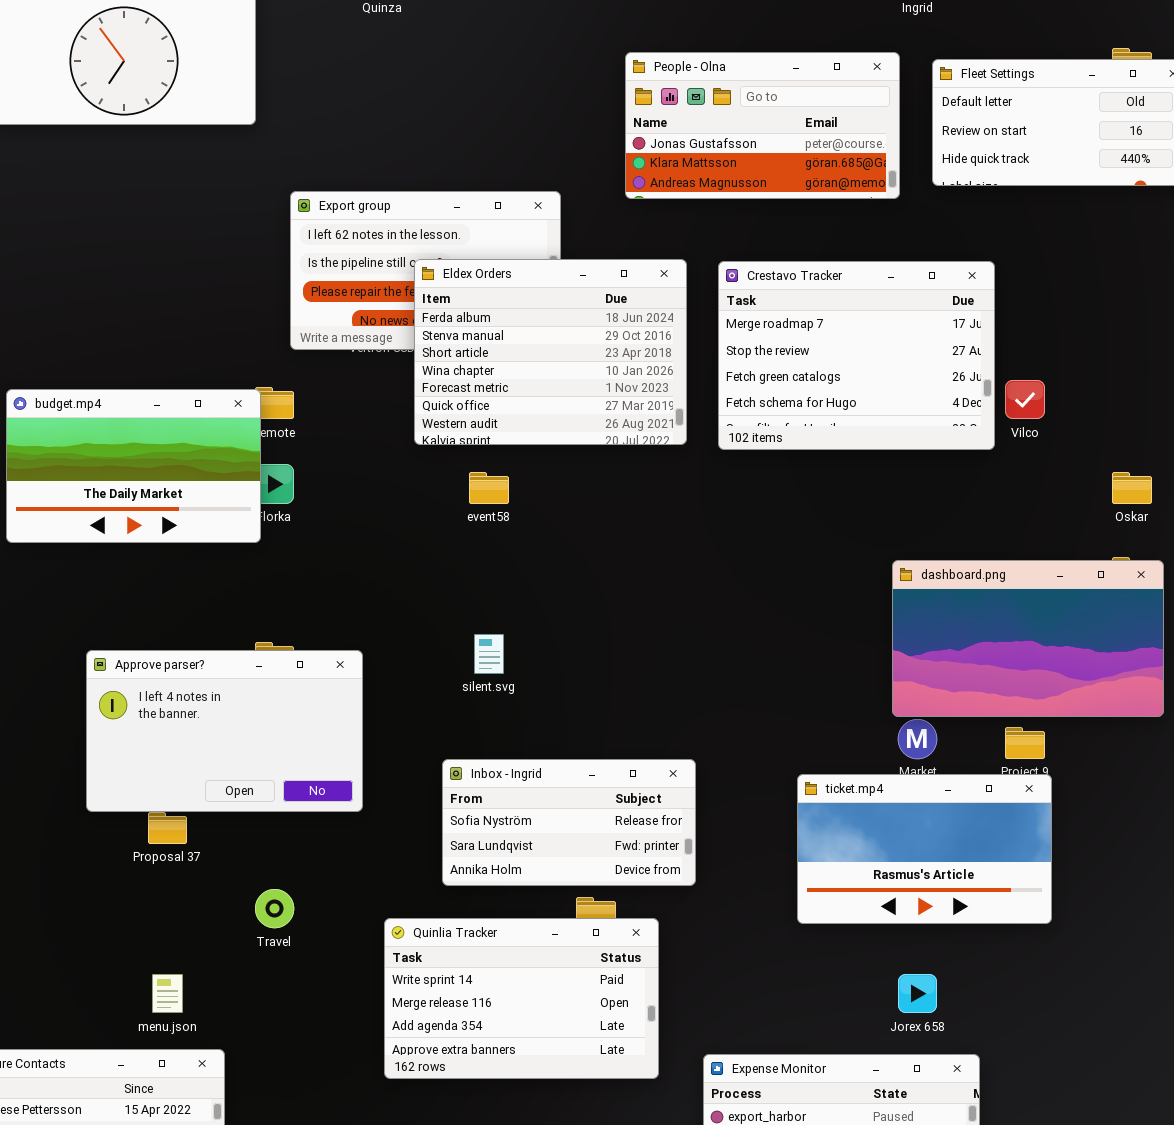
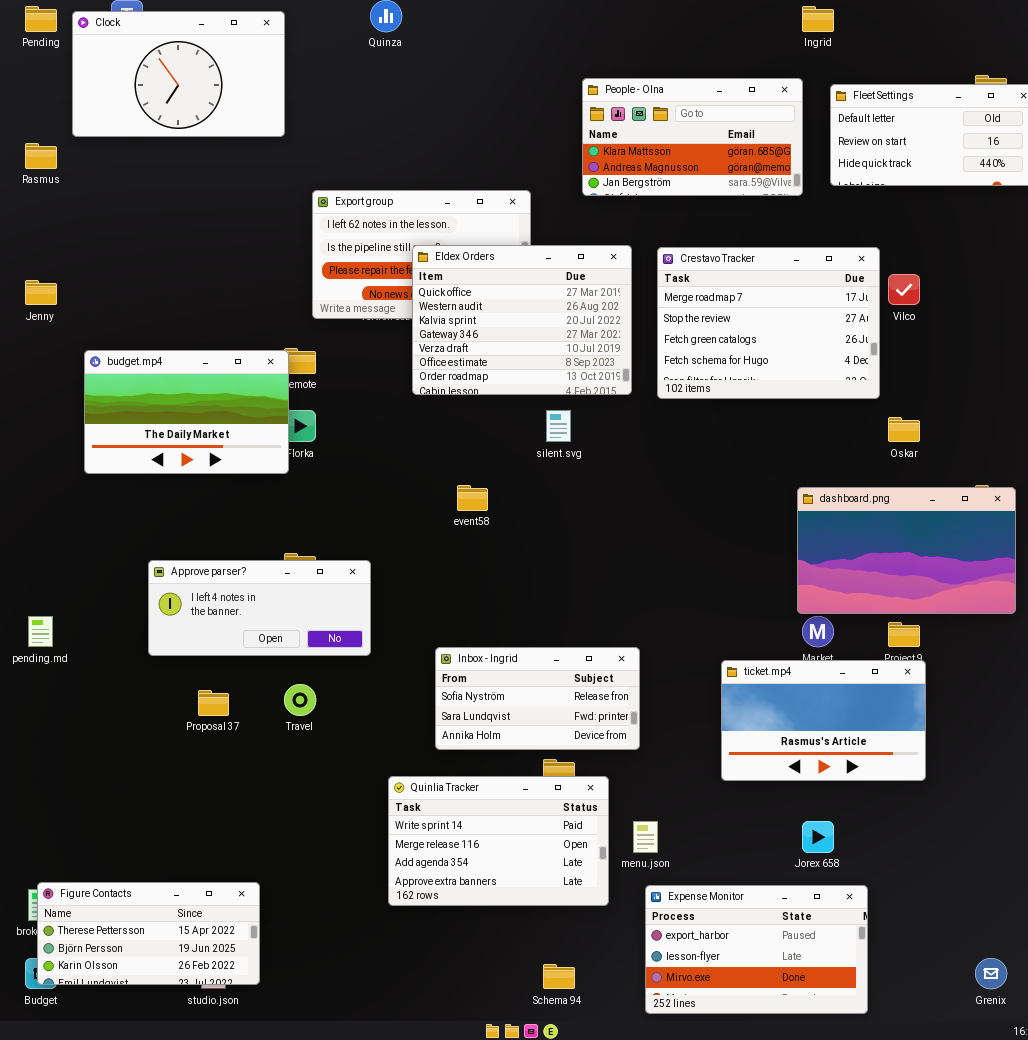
People - Olna: [625,52,900,199] -> [582,78,803,196], scrolled down 1 row
Eldex Orders: [414,259,687,445] -> [412,245,632,395], scrolled down 5 rows
Vilco: [1005,380,1045,419] -> [888,274,920,305], moved
event58: [469,472,509,504] -> [457,485,488,511], moved
Oskar: [1112,472,1152,504] -> [888,417,920,442], moved
silent.svg: [474,634,504,674] -> [546,410,571,442], moved
Approve parser?: [86,650,363,812] -> [148,560,371,656], resized
Travel: [255,889,294,928] -> [284,684,316,716], moved
menu.json: [152,974,183,1013] -> [633,821,658,853], moved

